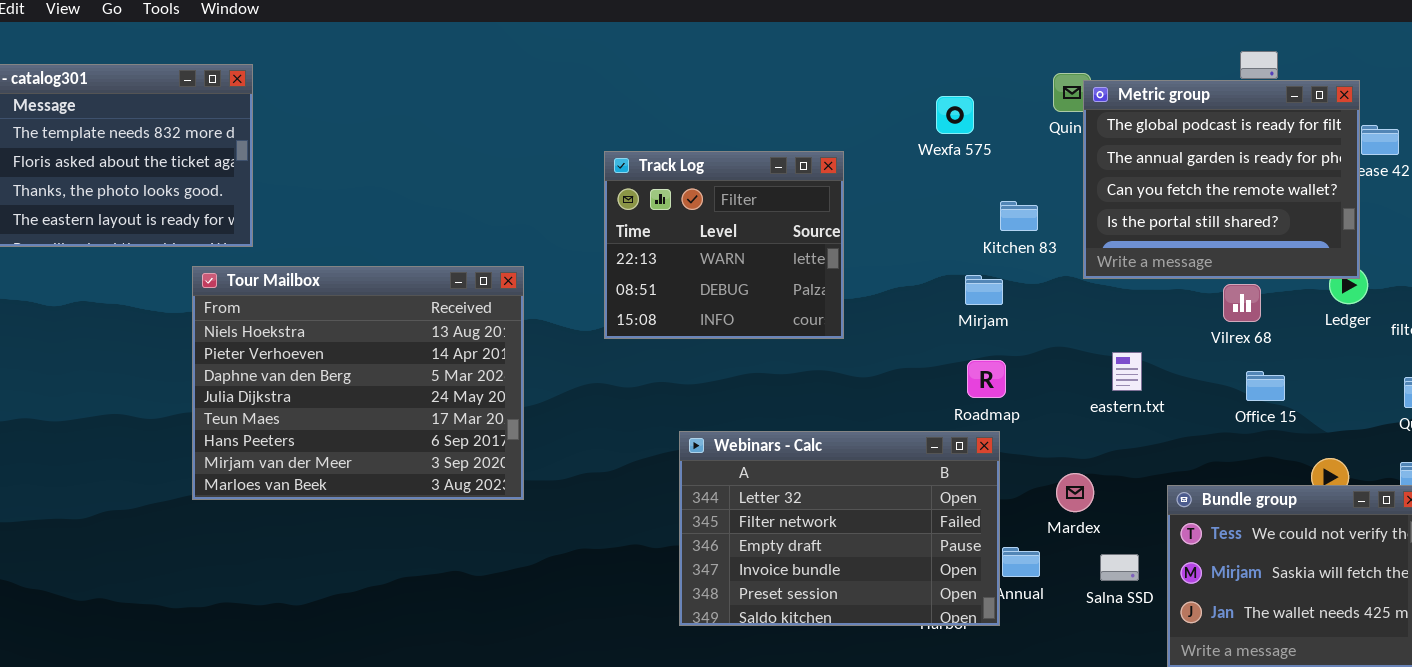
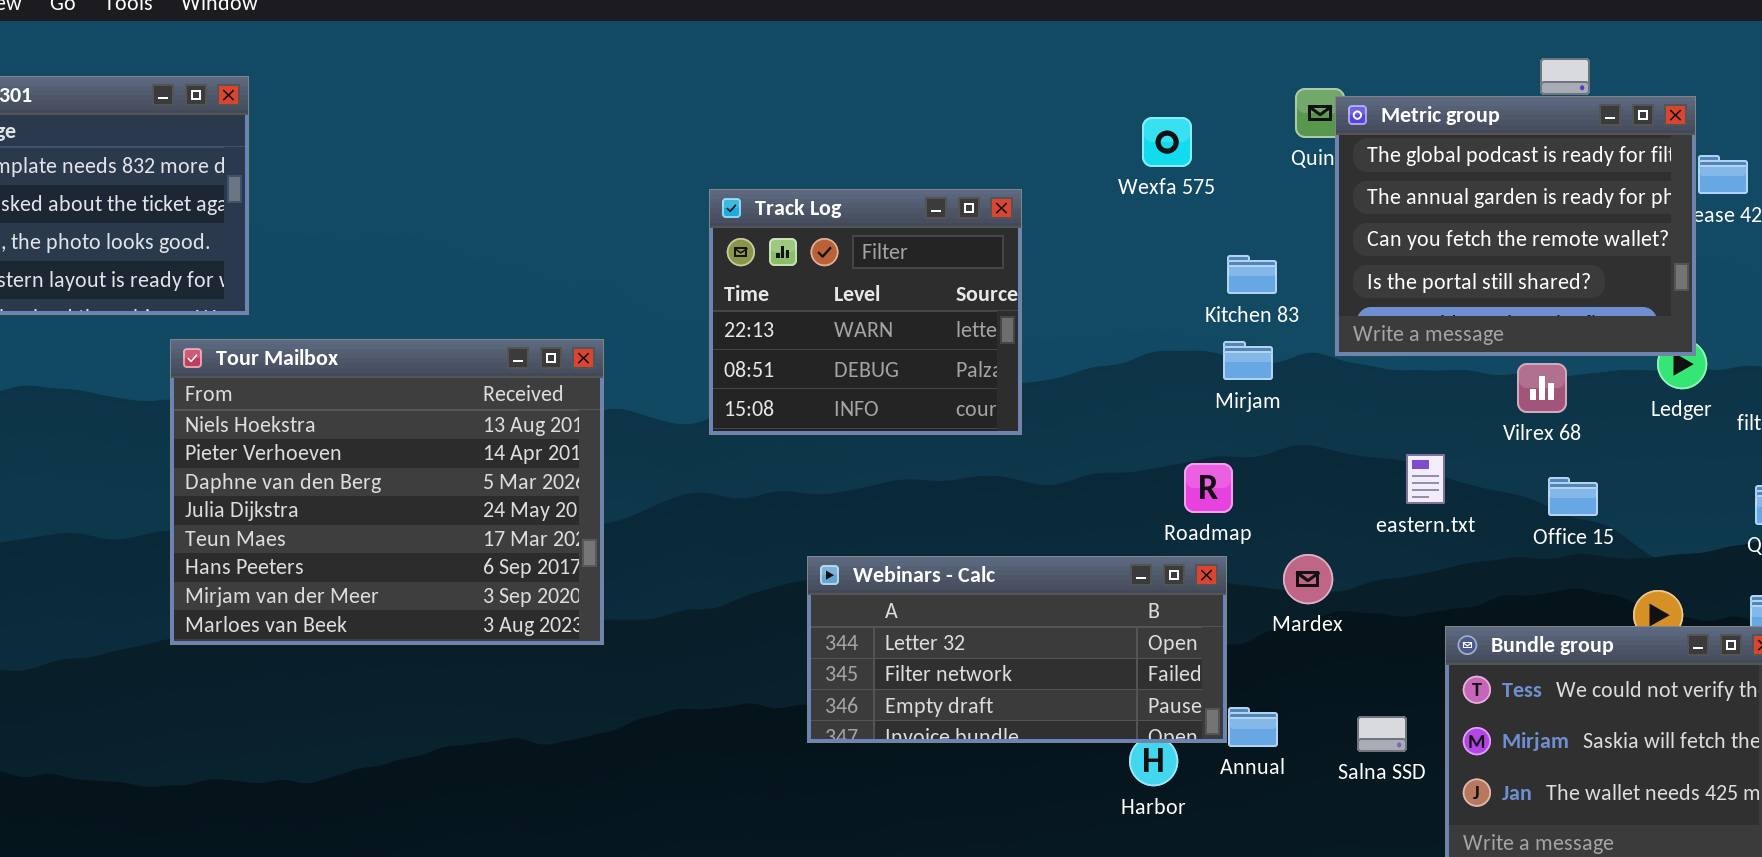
Mirjam: [965,275,1003,305] -> [1223,341,1273,380], moved
eastern.txt: [1112,352,1142,391] -> [1406,454,1445,504], moved
Webinars - Calc: [679,431,1000,626] -> [807,556,1227,743], resized
Mardex: [1056,473,1094,512] -> [1283,554,1333,604], moved

